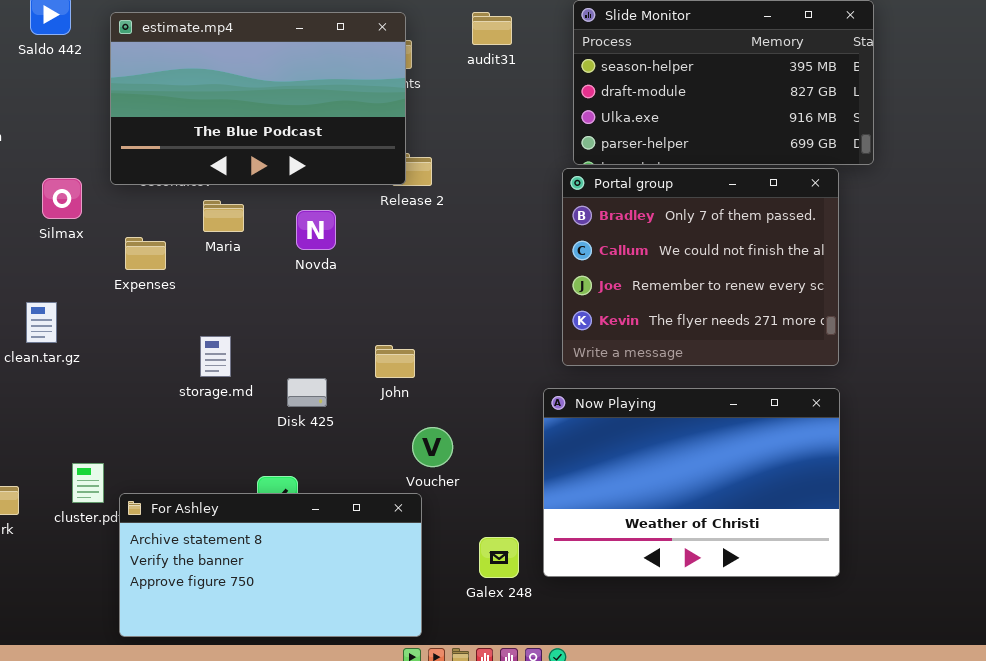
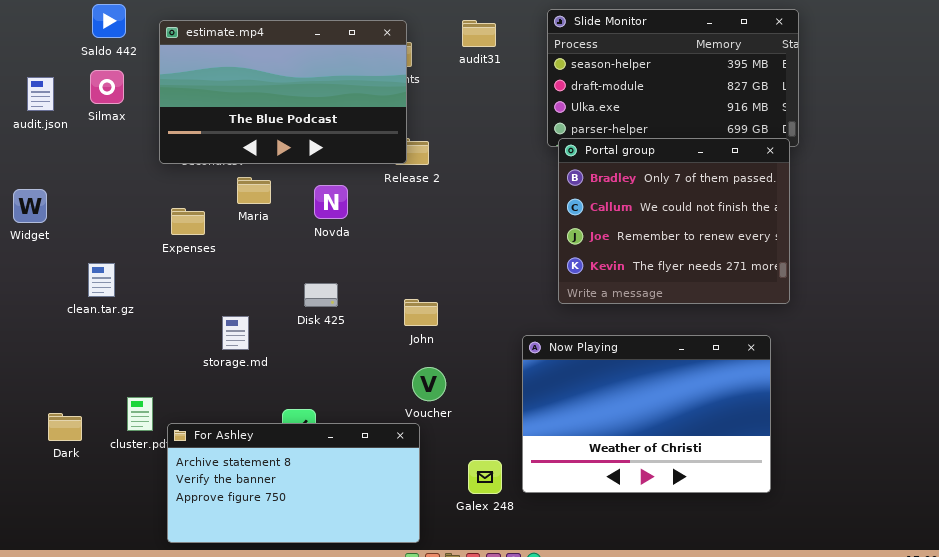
Portal group: [562,168,839,366] -> [558,138,790,304], moved
Silmax: [42,178,82,219] -> [90,70,124,104], moved
storage.md: [200,336,231,377] -> [222,316,249,350], moved
John: [375,345,415,378] -> [404,299,438,326], moved
Disk 425: [287,378,327,407] -> [304,283,338,307], moved

